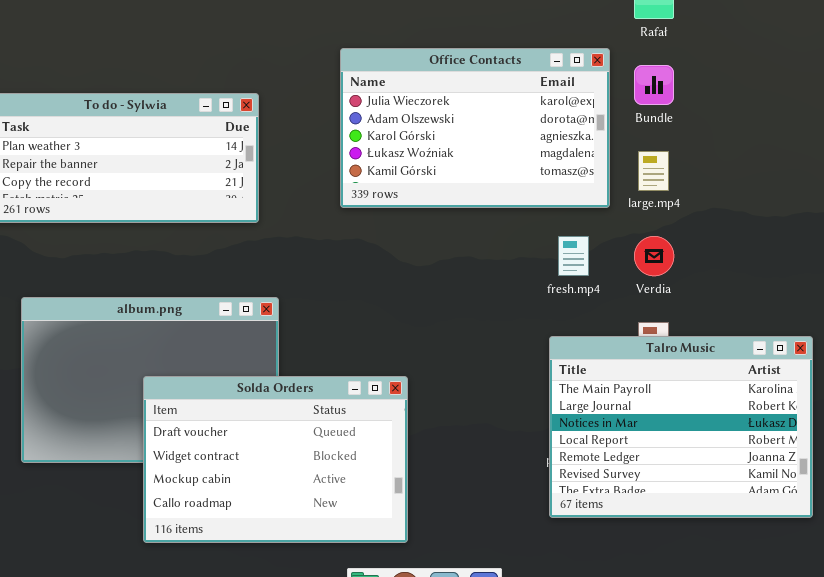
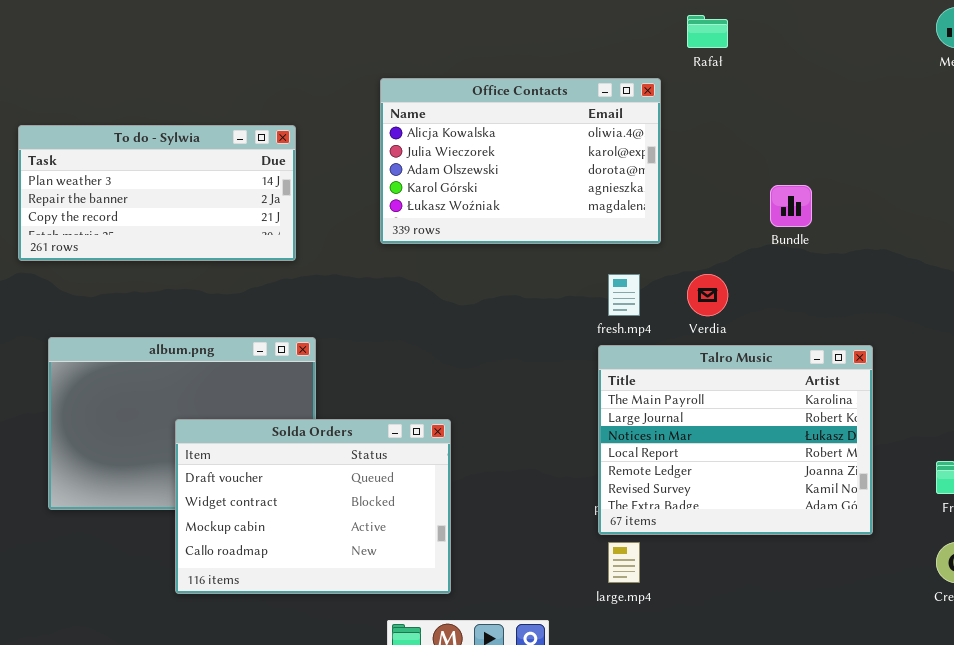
Office Contacts: [340,48,610,208] -> [380,78,661,244], scrolled up 1 row
Bundle: [634,65,674,105] -> [770,185,812,227], moved
large.mp4: [638,151,669,191] -> [608,542,640,583], moved
Talro Music: [549,336,813,518] -> [598,345,873,535], moved

